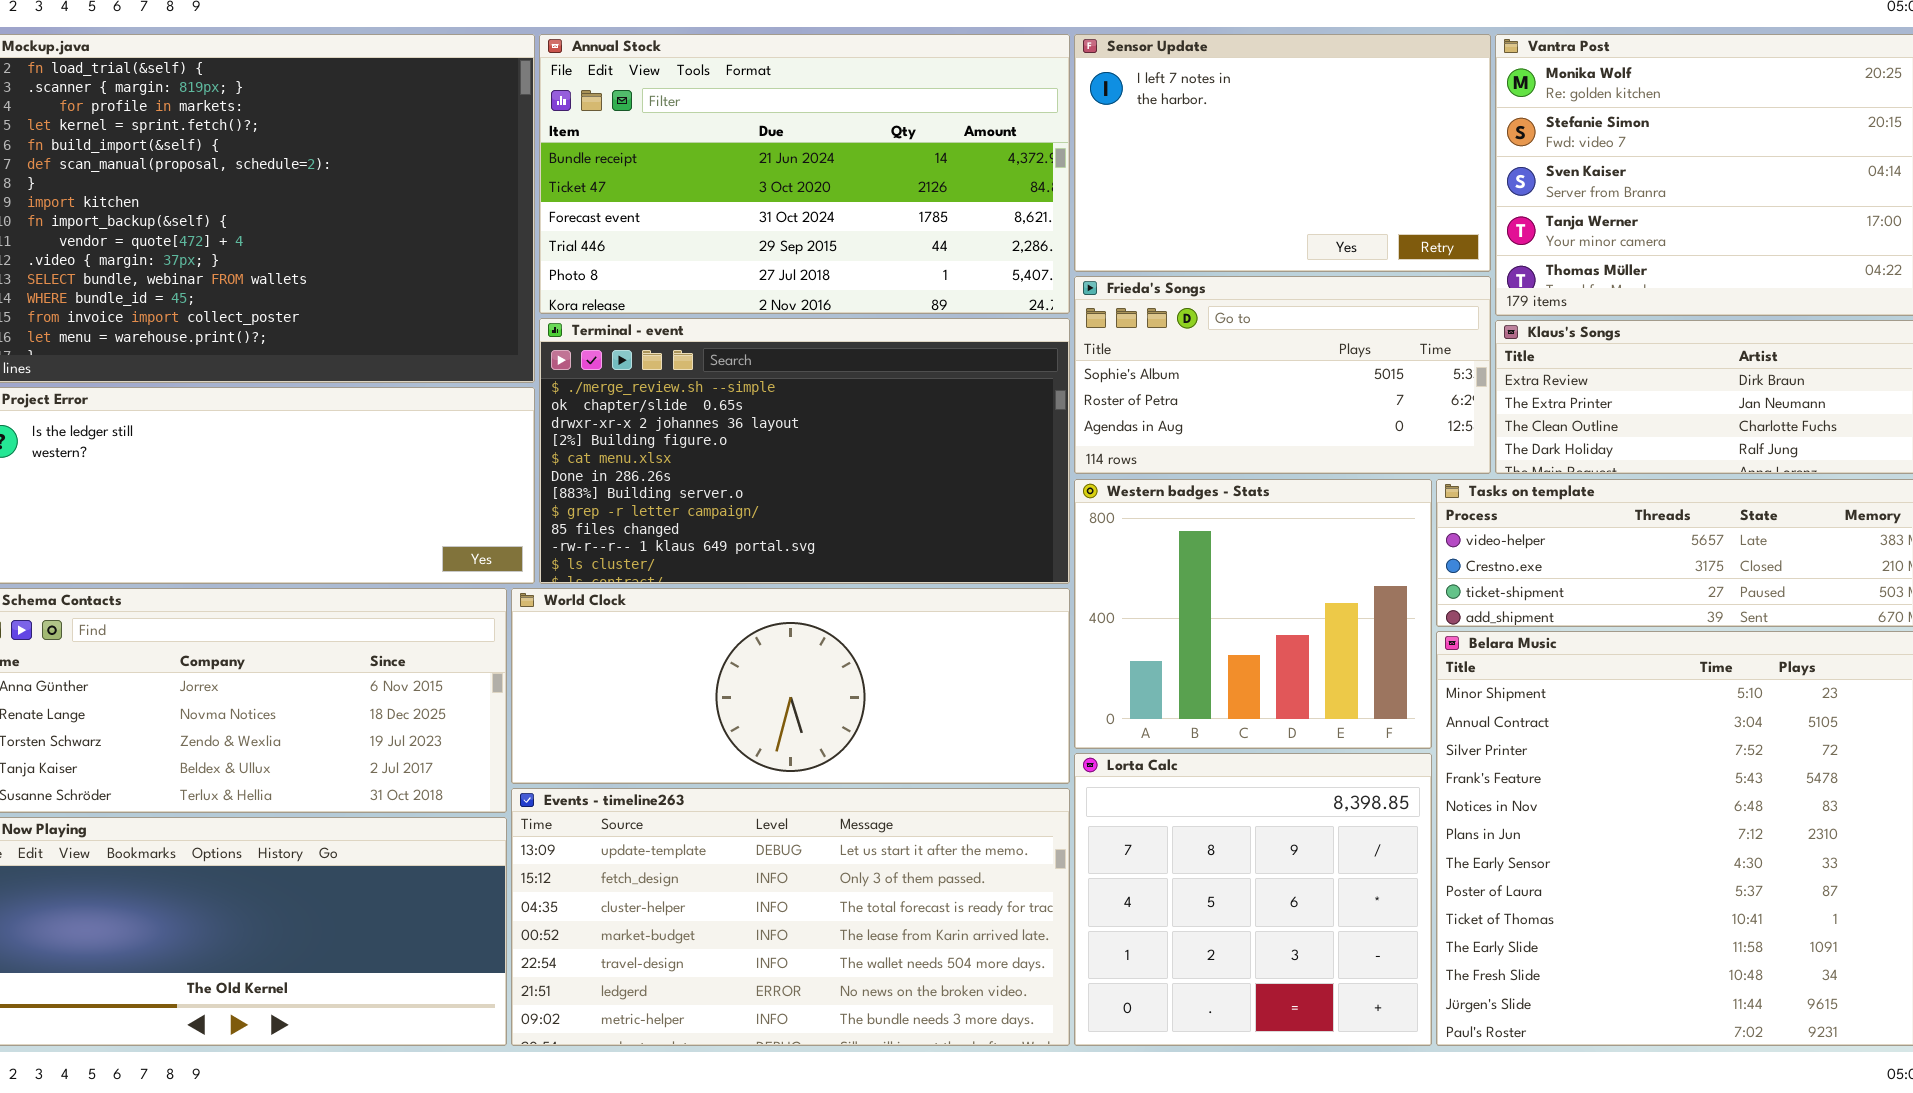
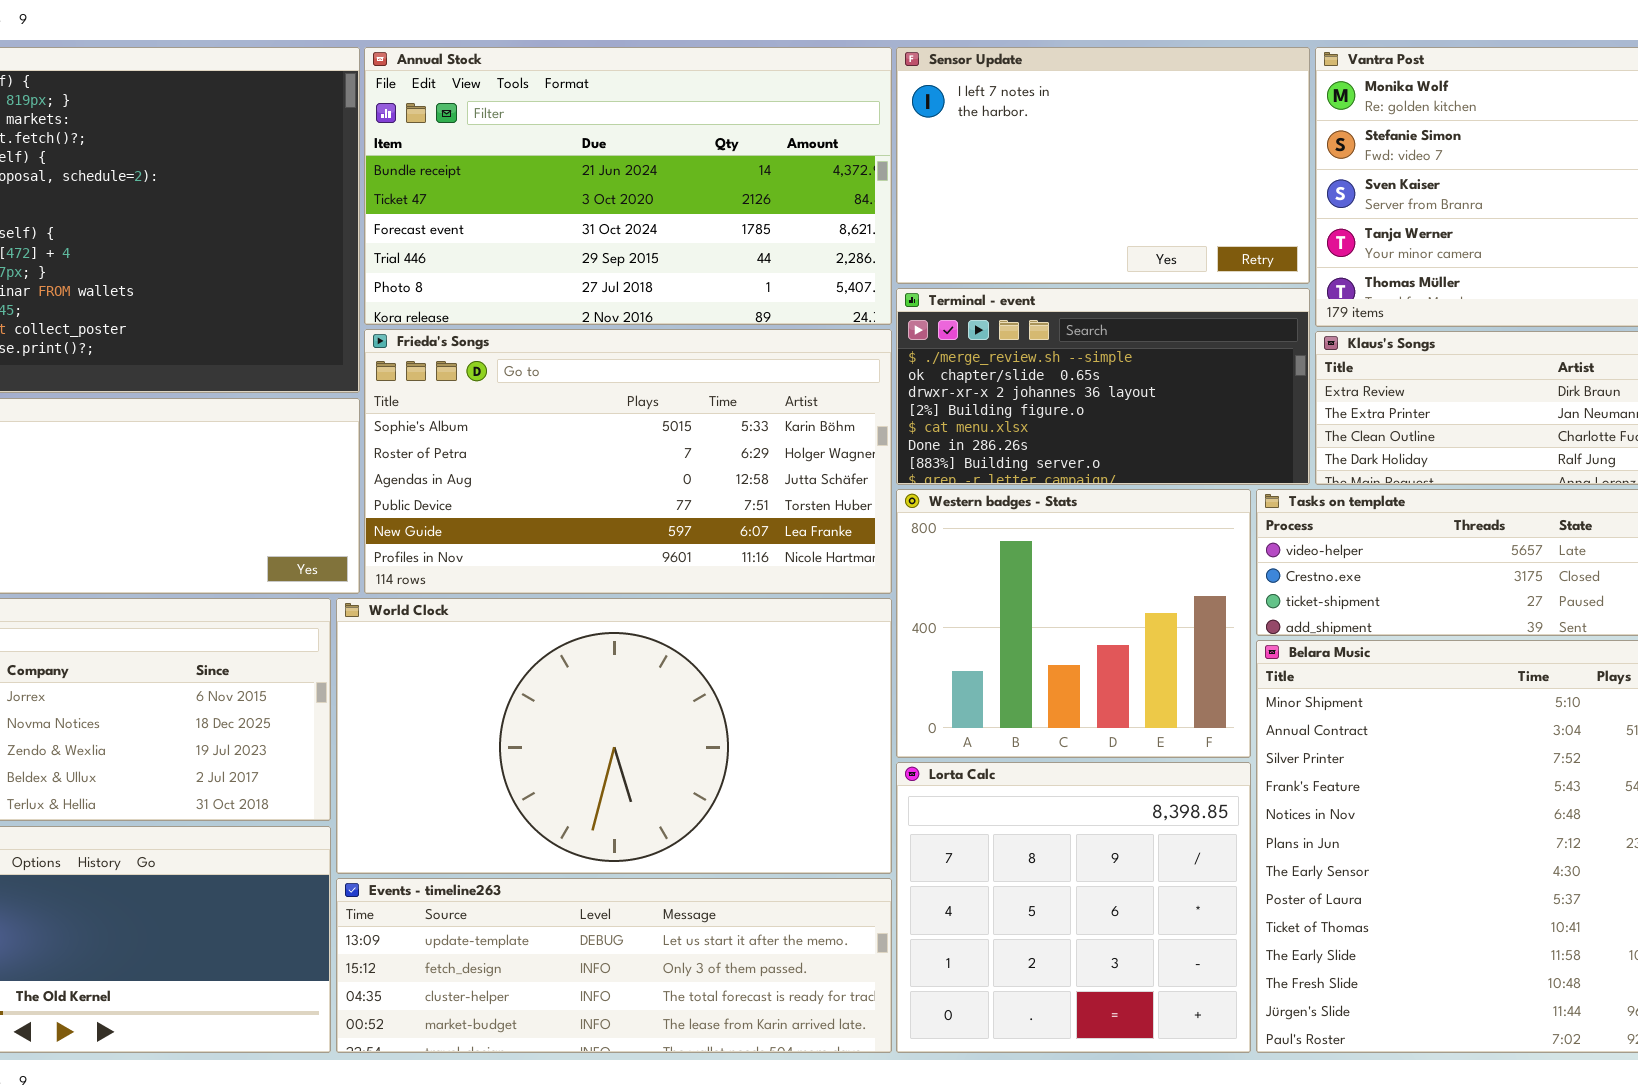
Frieda's Songs: [1074,276,1491,474] -> [364,329,892,594], moved, resized
Terminal - event: [539,318,1070,584] -> [896,288,1310,485], moved, resized
World Clock: [511,588,1070,784] -> [336,598,892,874], resized
Events - timeline263: [511,788,1070,1046] -> [336,878,892,1053], resized

